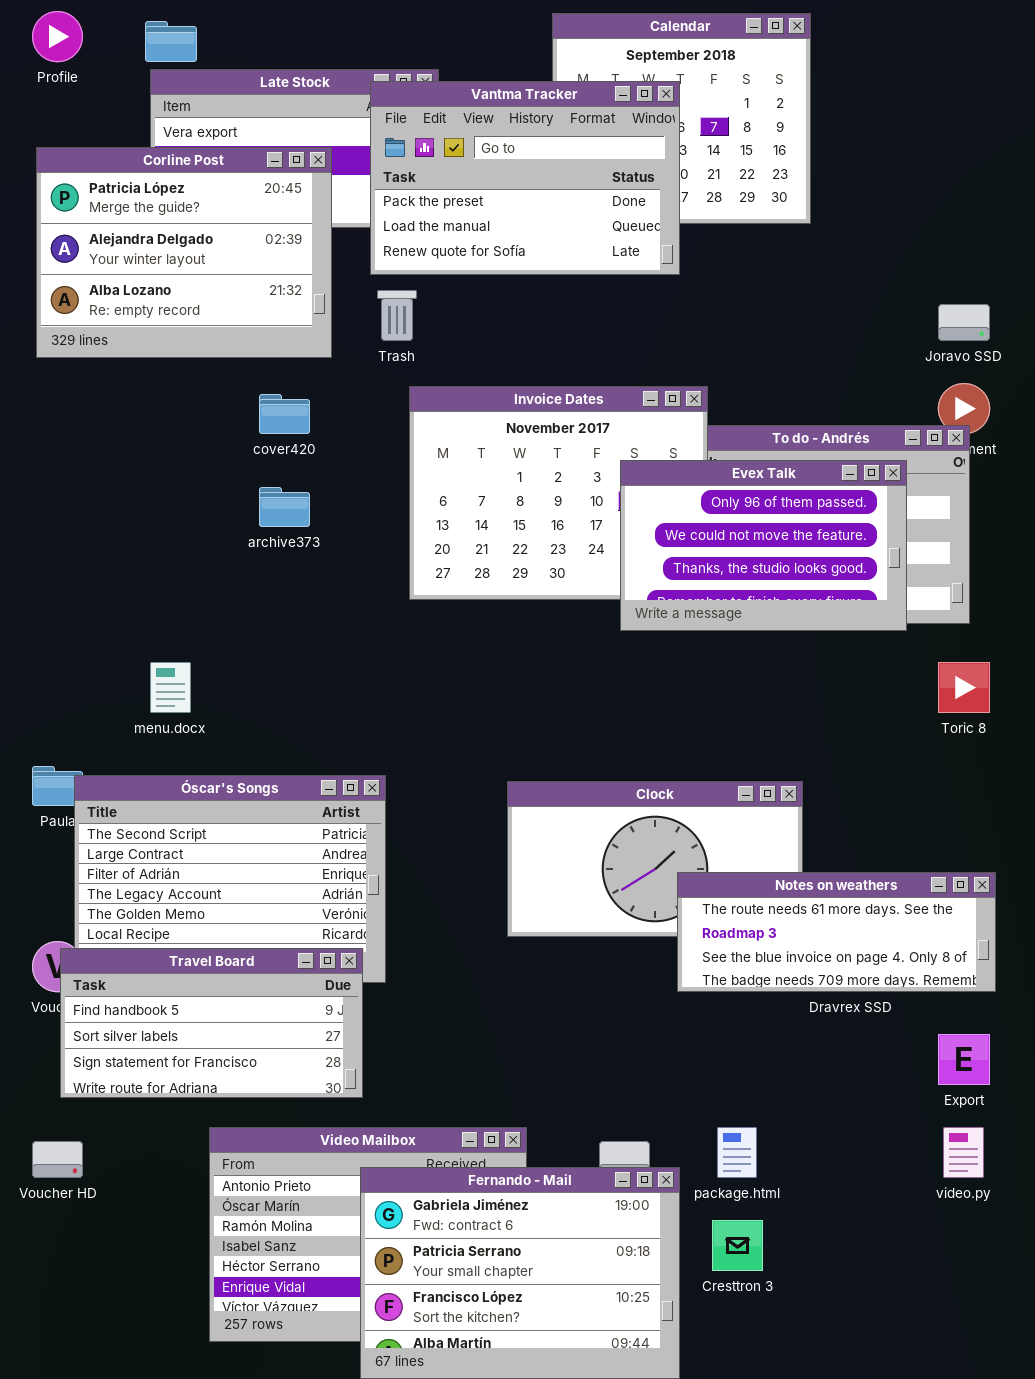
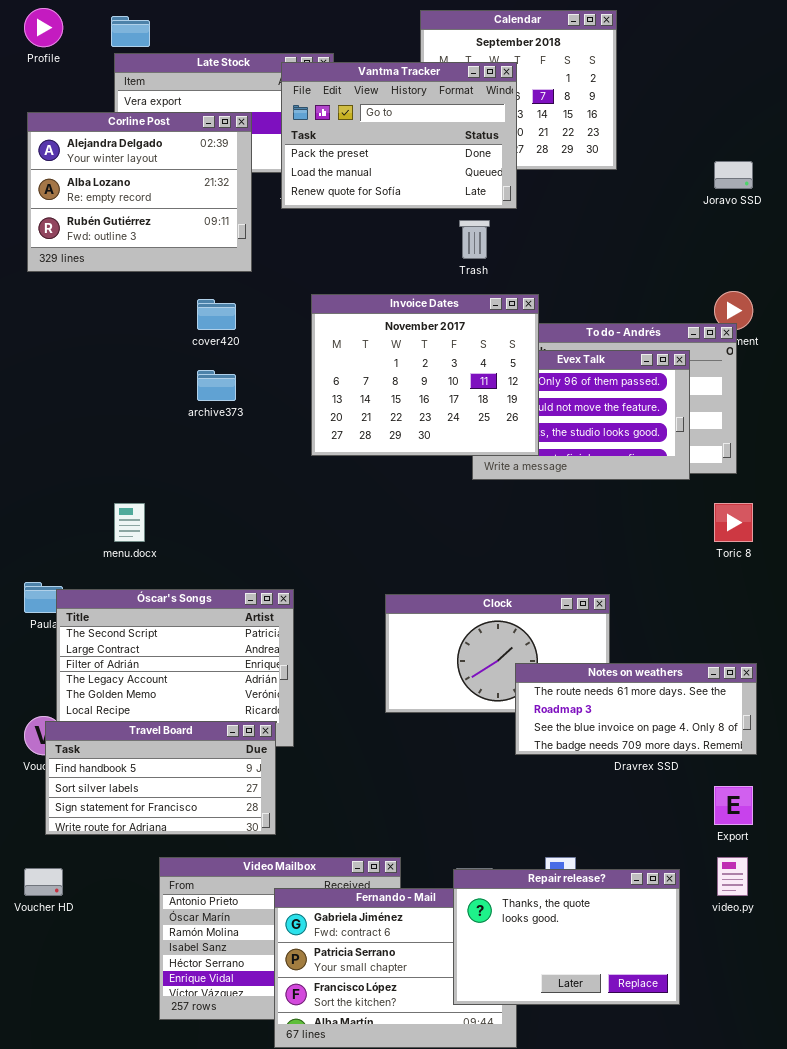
Corline Post: [36,147,332,358] -> [27,112,252,272], scrolled down 1 row
Trash: [377,290,417,341] -> [459,220,490,259], moved
Joravo SSD: [938,304,990,341] -> [714,161,753,189], moved
Invoice Dates: [409,386,708,600] -> [311,294,539,456], raised
Repair release?: none -> [453,869,680,1005], opened

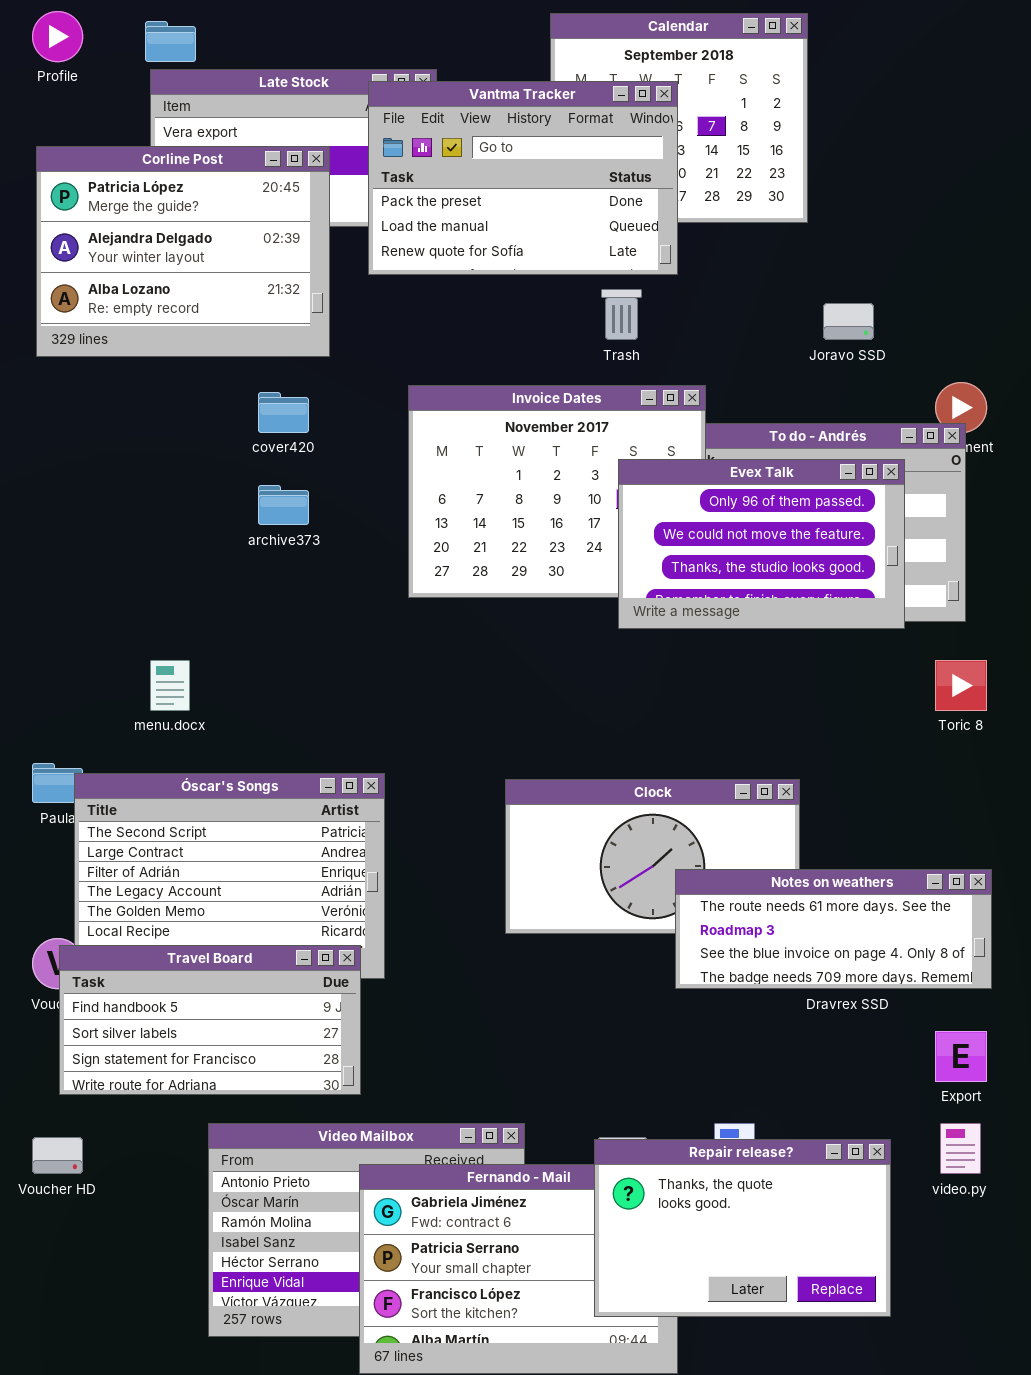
Corline Post: [27,112,252,272] -> [36,146,330,357], scrolled up 1 row
Joravo SSD: [714,161,753,189] -> [823,303,874,340], moved
Evex Talk: [472,350,690,480] -> [618,459,905,629], raised

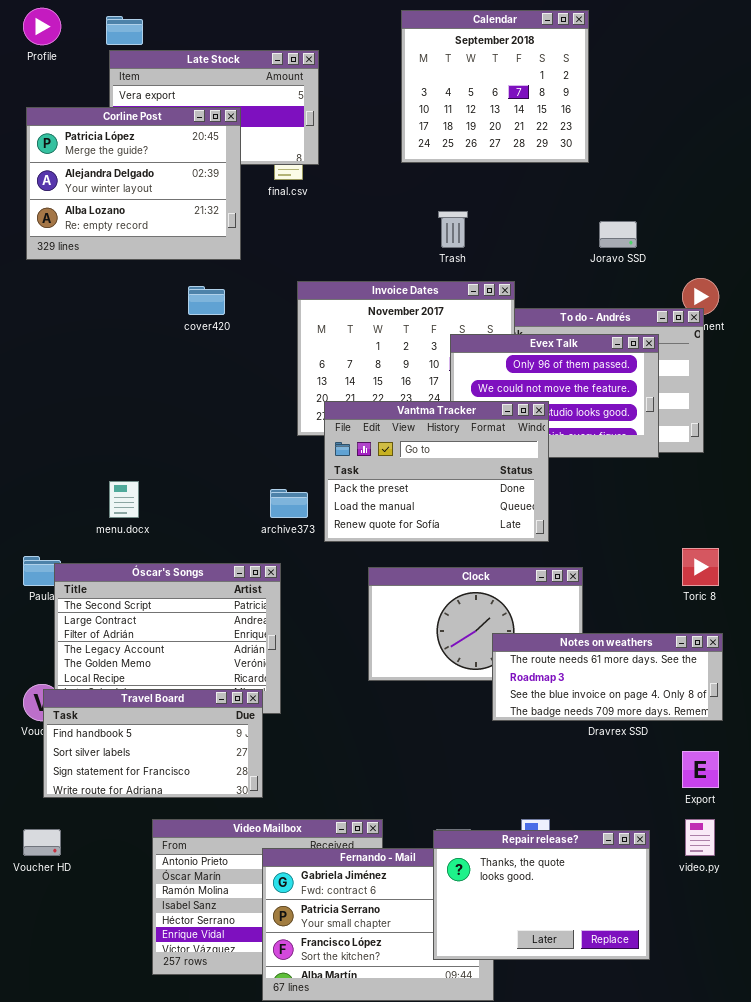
Vantma Tracker: [368,81,678,275] -> [324,401,549,542], moved
archive373: [258,485,309,525] -> [270,489,308,518], moved
Toric 8: [935,660,987,711] -> [682,548,719,586], moved

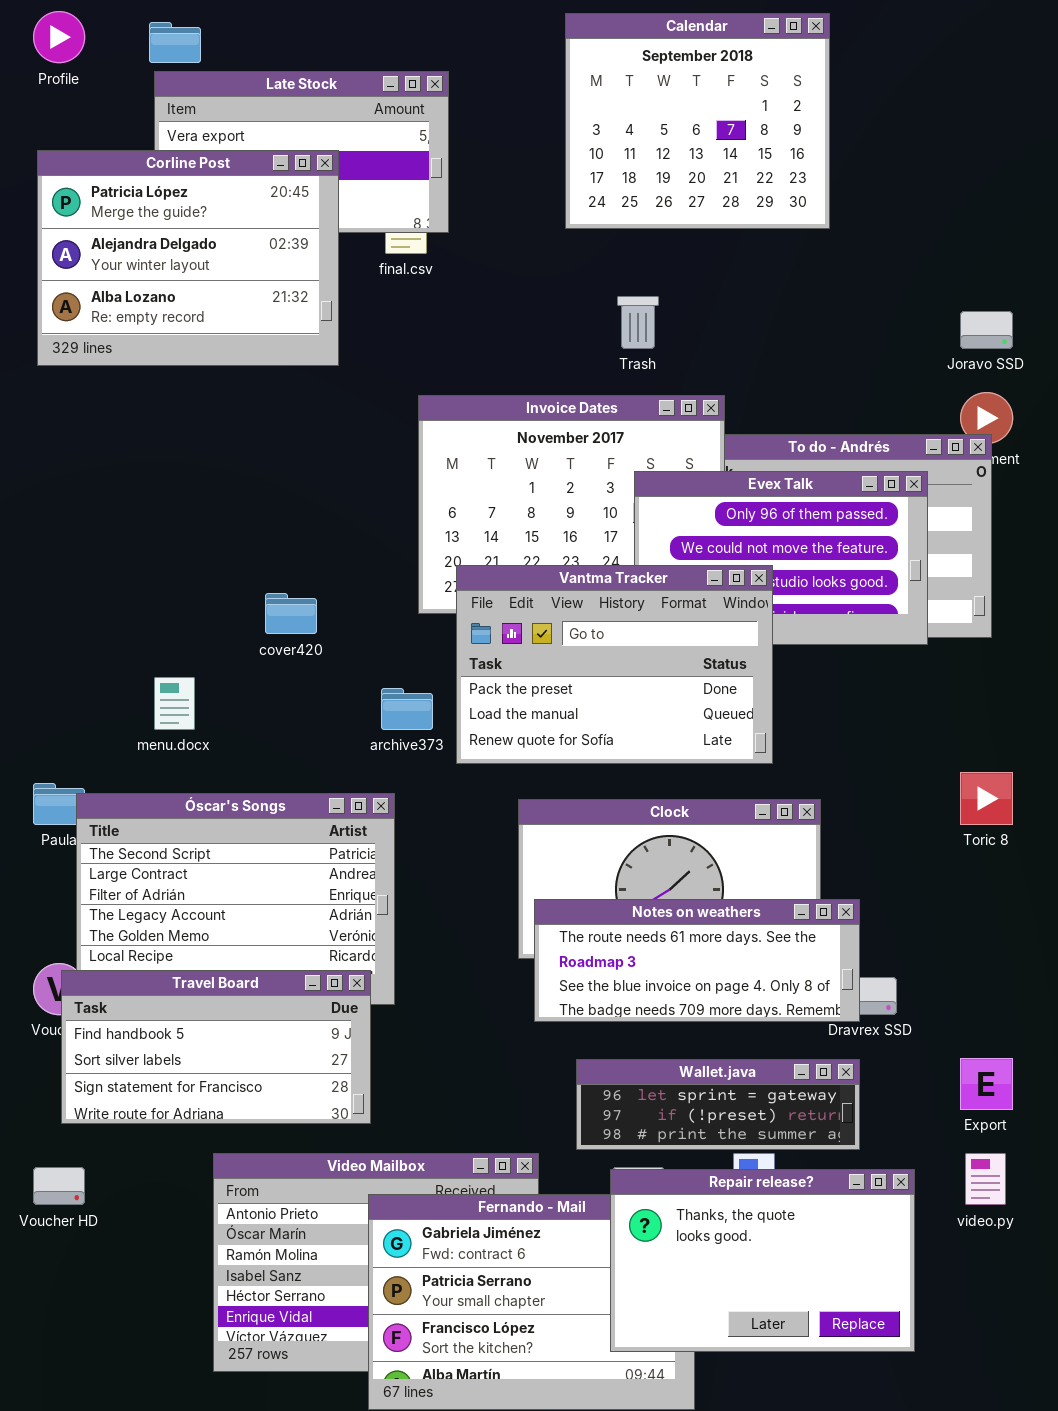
Joravo SSD: [599,221,637,248] -> [960,311,1013,349], moved
cover420: [188,286,225,315] -> [265,593,317,634], moved
Notes on weathers: [492,633,723,721] -> [534,899,860,1022], moved
Wallet.java: none -> [576,1059,860,1150], opened

